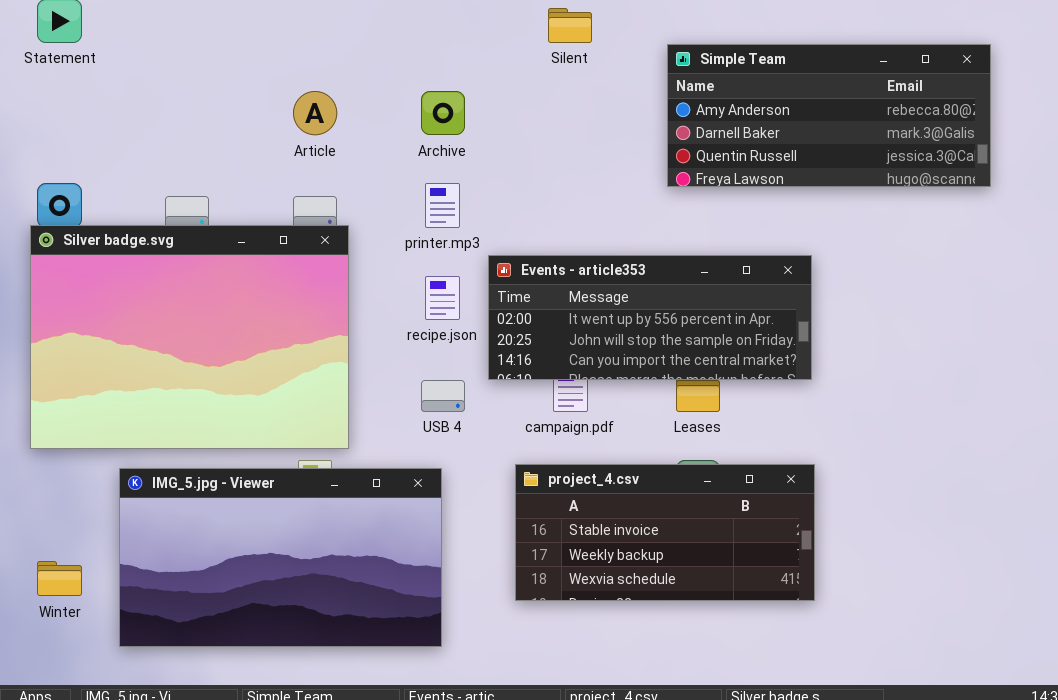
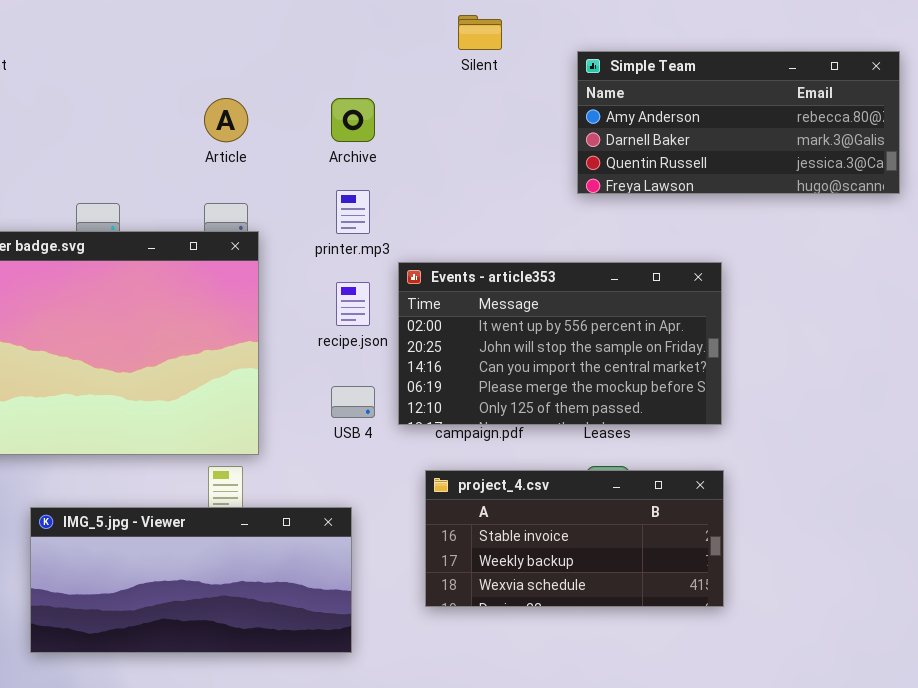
Events - article353: [488,255,812,380] -> [398,262,722,425], resized
IMG_5.jpg - Viewer: [119,468,442,647] -> [30,507,352,653], resized

